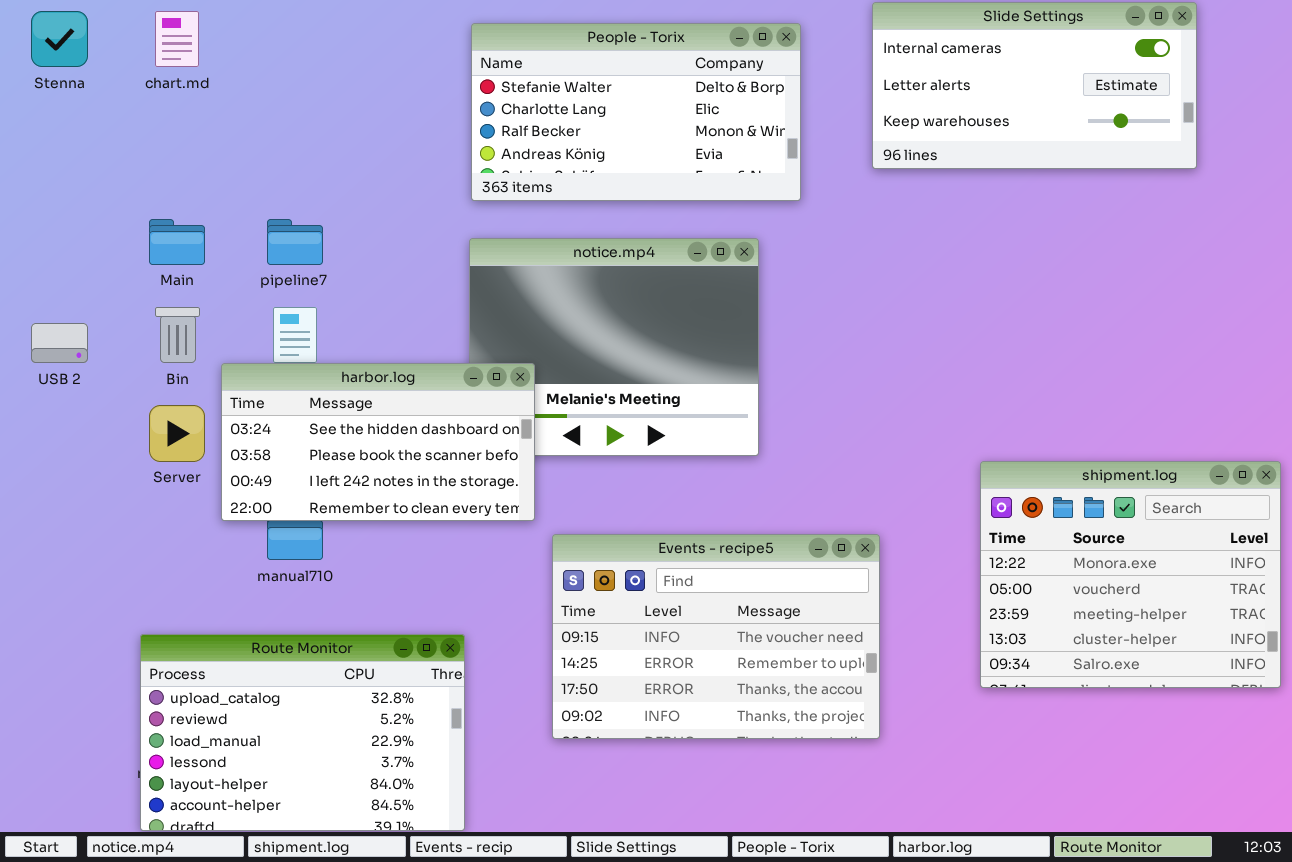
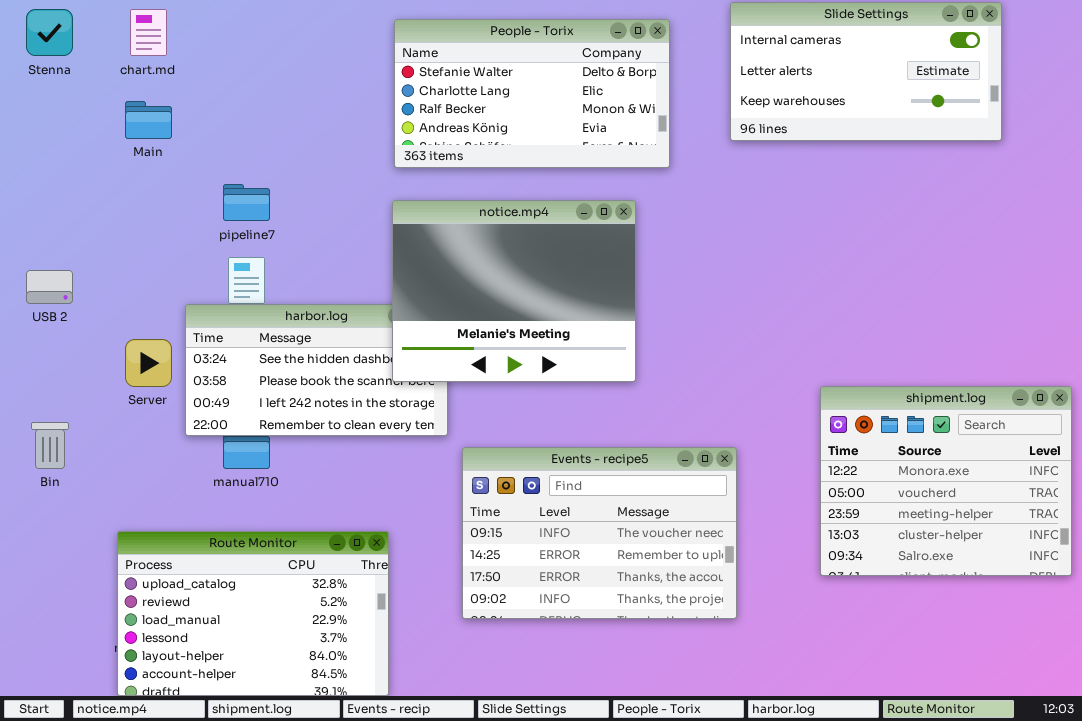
Main: [149,219,205,265] -> [125,101,172,139], moved
notice.mp4: [469,238,759,456] -> [392,200,636,382], raised
Bin: [155,307,200,363] -> [31,422,69,469], moved

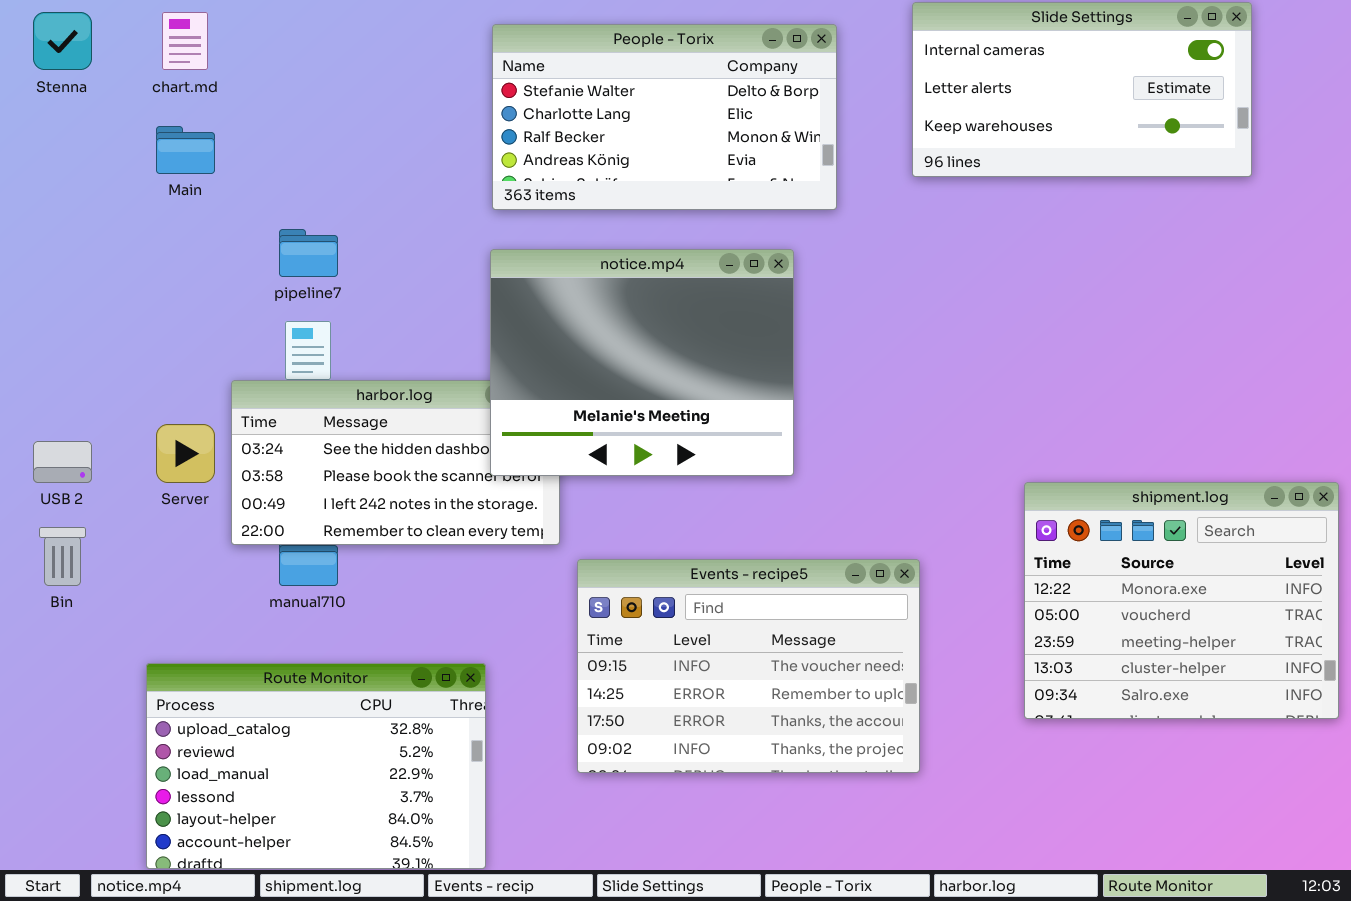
USB 2: [26,270,73,304] -> [33,441,92,483], moved

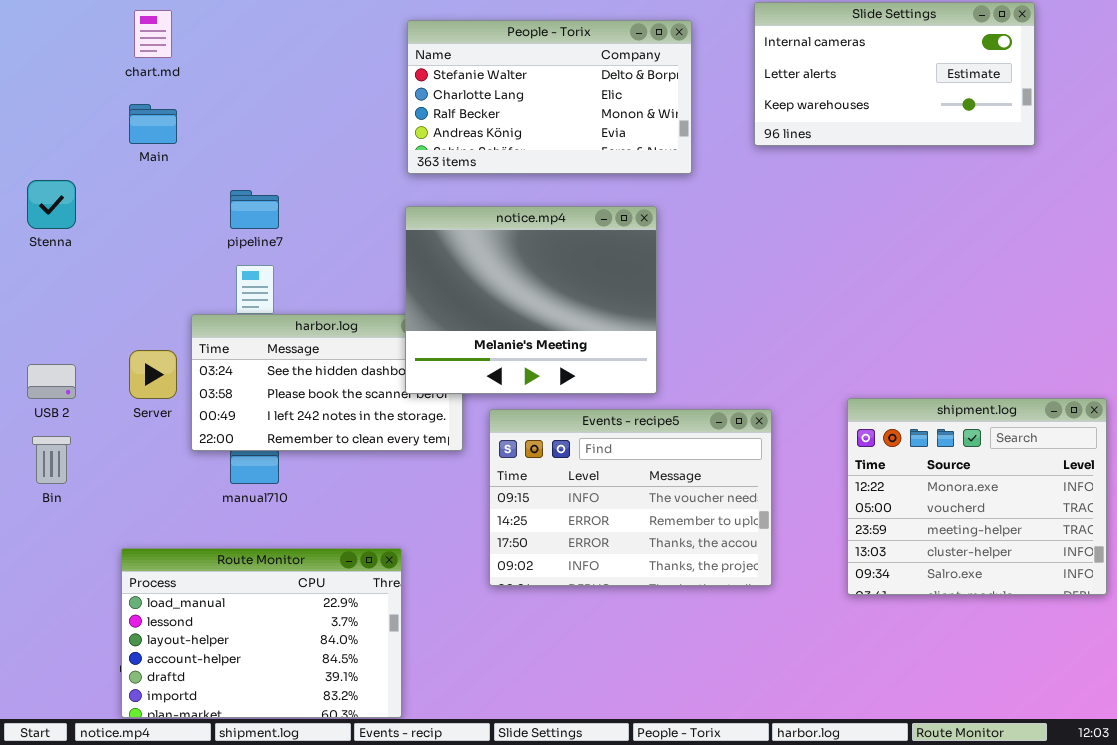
Stenna: [33,12,92,70] -> [27,180,76,229], moved
Events - recipe5: [577,559,920,773] -> [489,409,772,586], moved
Route Monitor: [146,663,486,869] -> [121,548,402,718], scrolled down 2 rows

